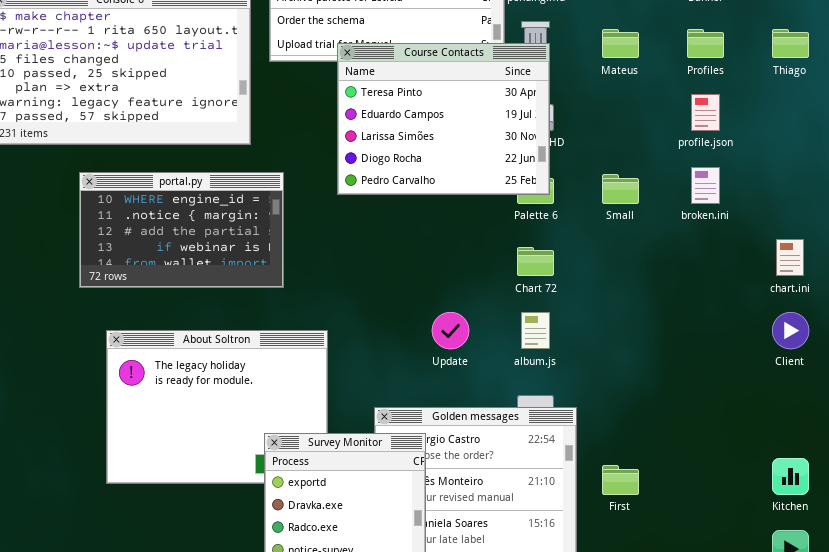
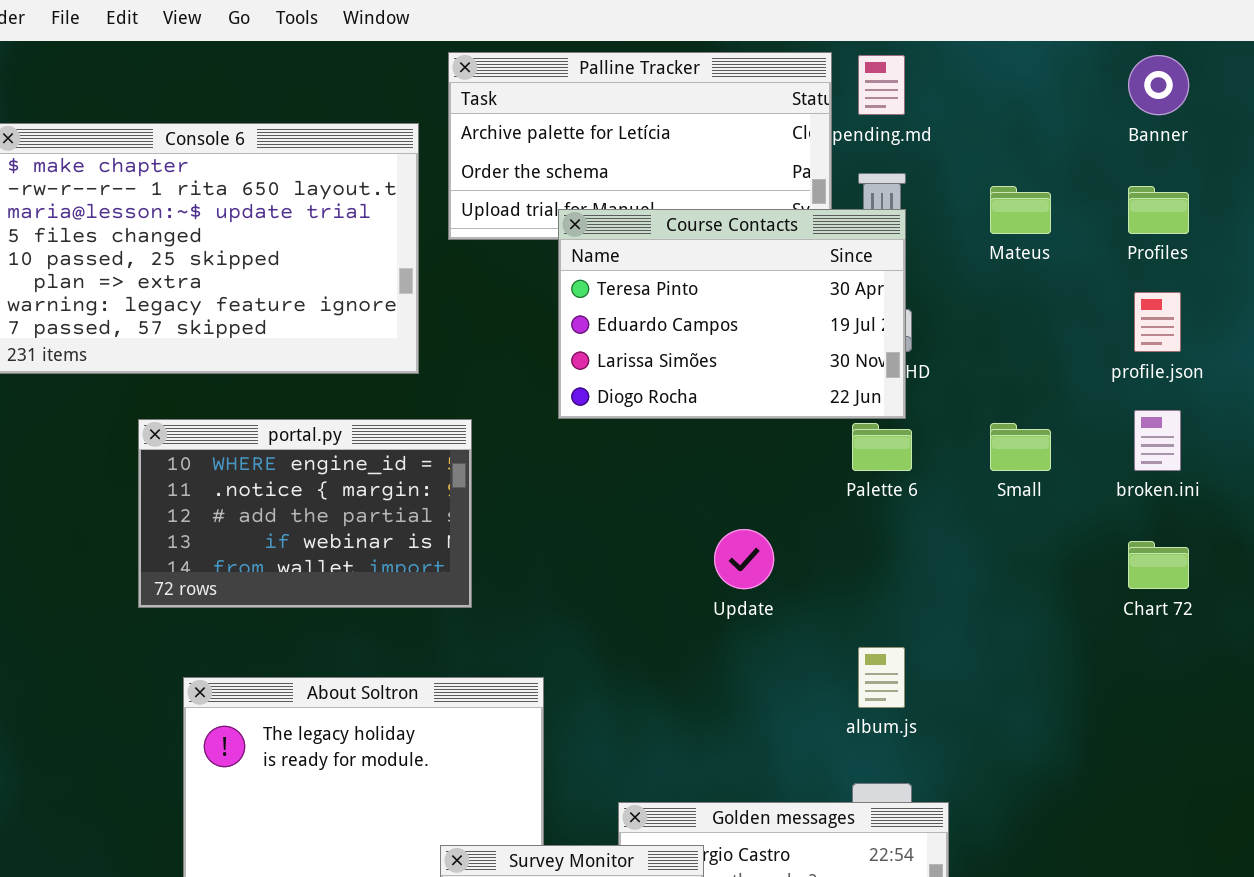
Course Contacts: [337,43,550,195] -> [558,209,906,419], resized
Chart 72: [517,247,554,276] -> [1128,541,1189,589], moved
Update: [432,312,469,349] -> [714,529,774,589], moved

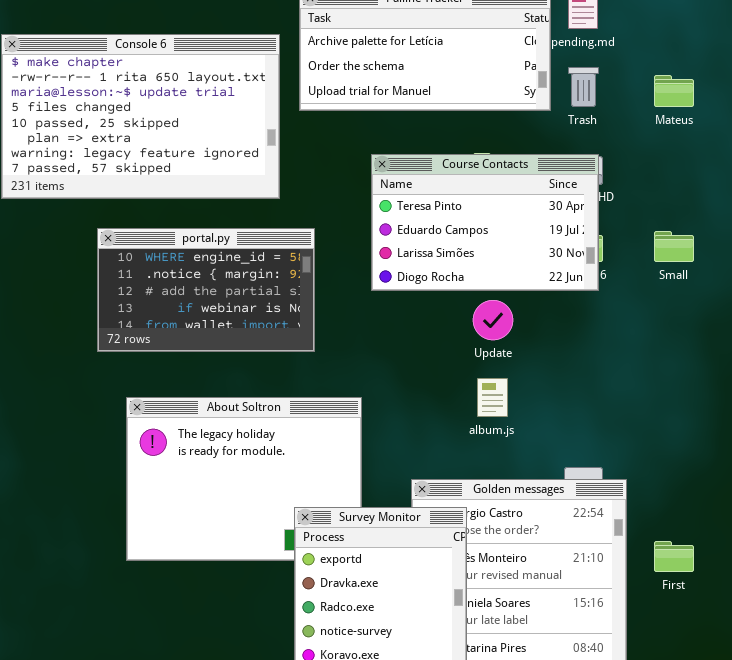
Course Contacts: [558,209,906,419] -> [371,154,599,291], moved
album.js: [858,647,905,708] -> [477,378,508,417], moved

